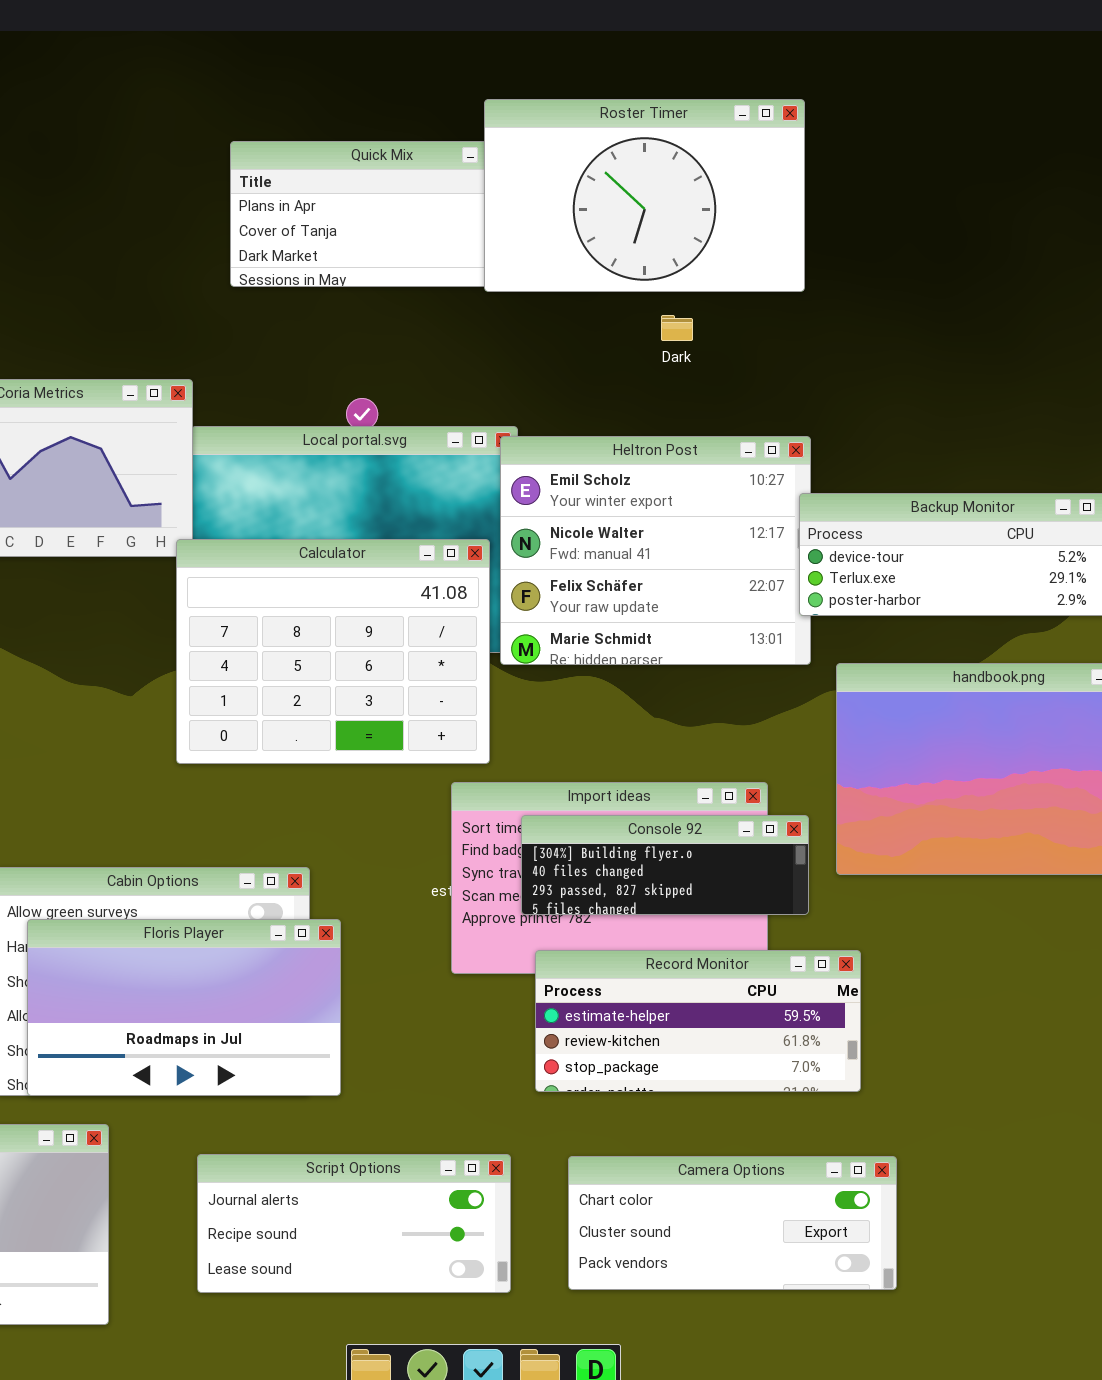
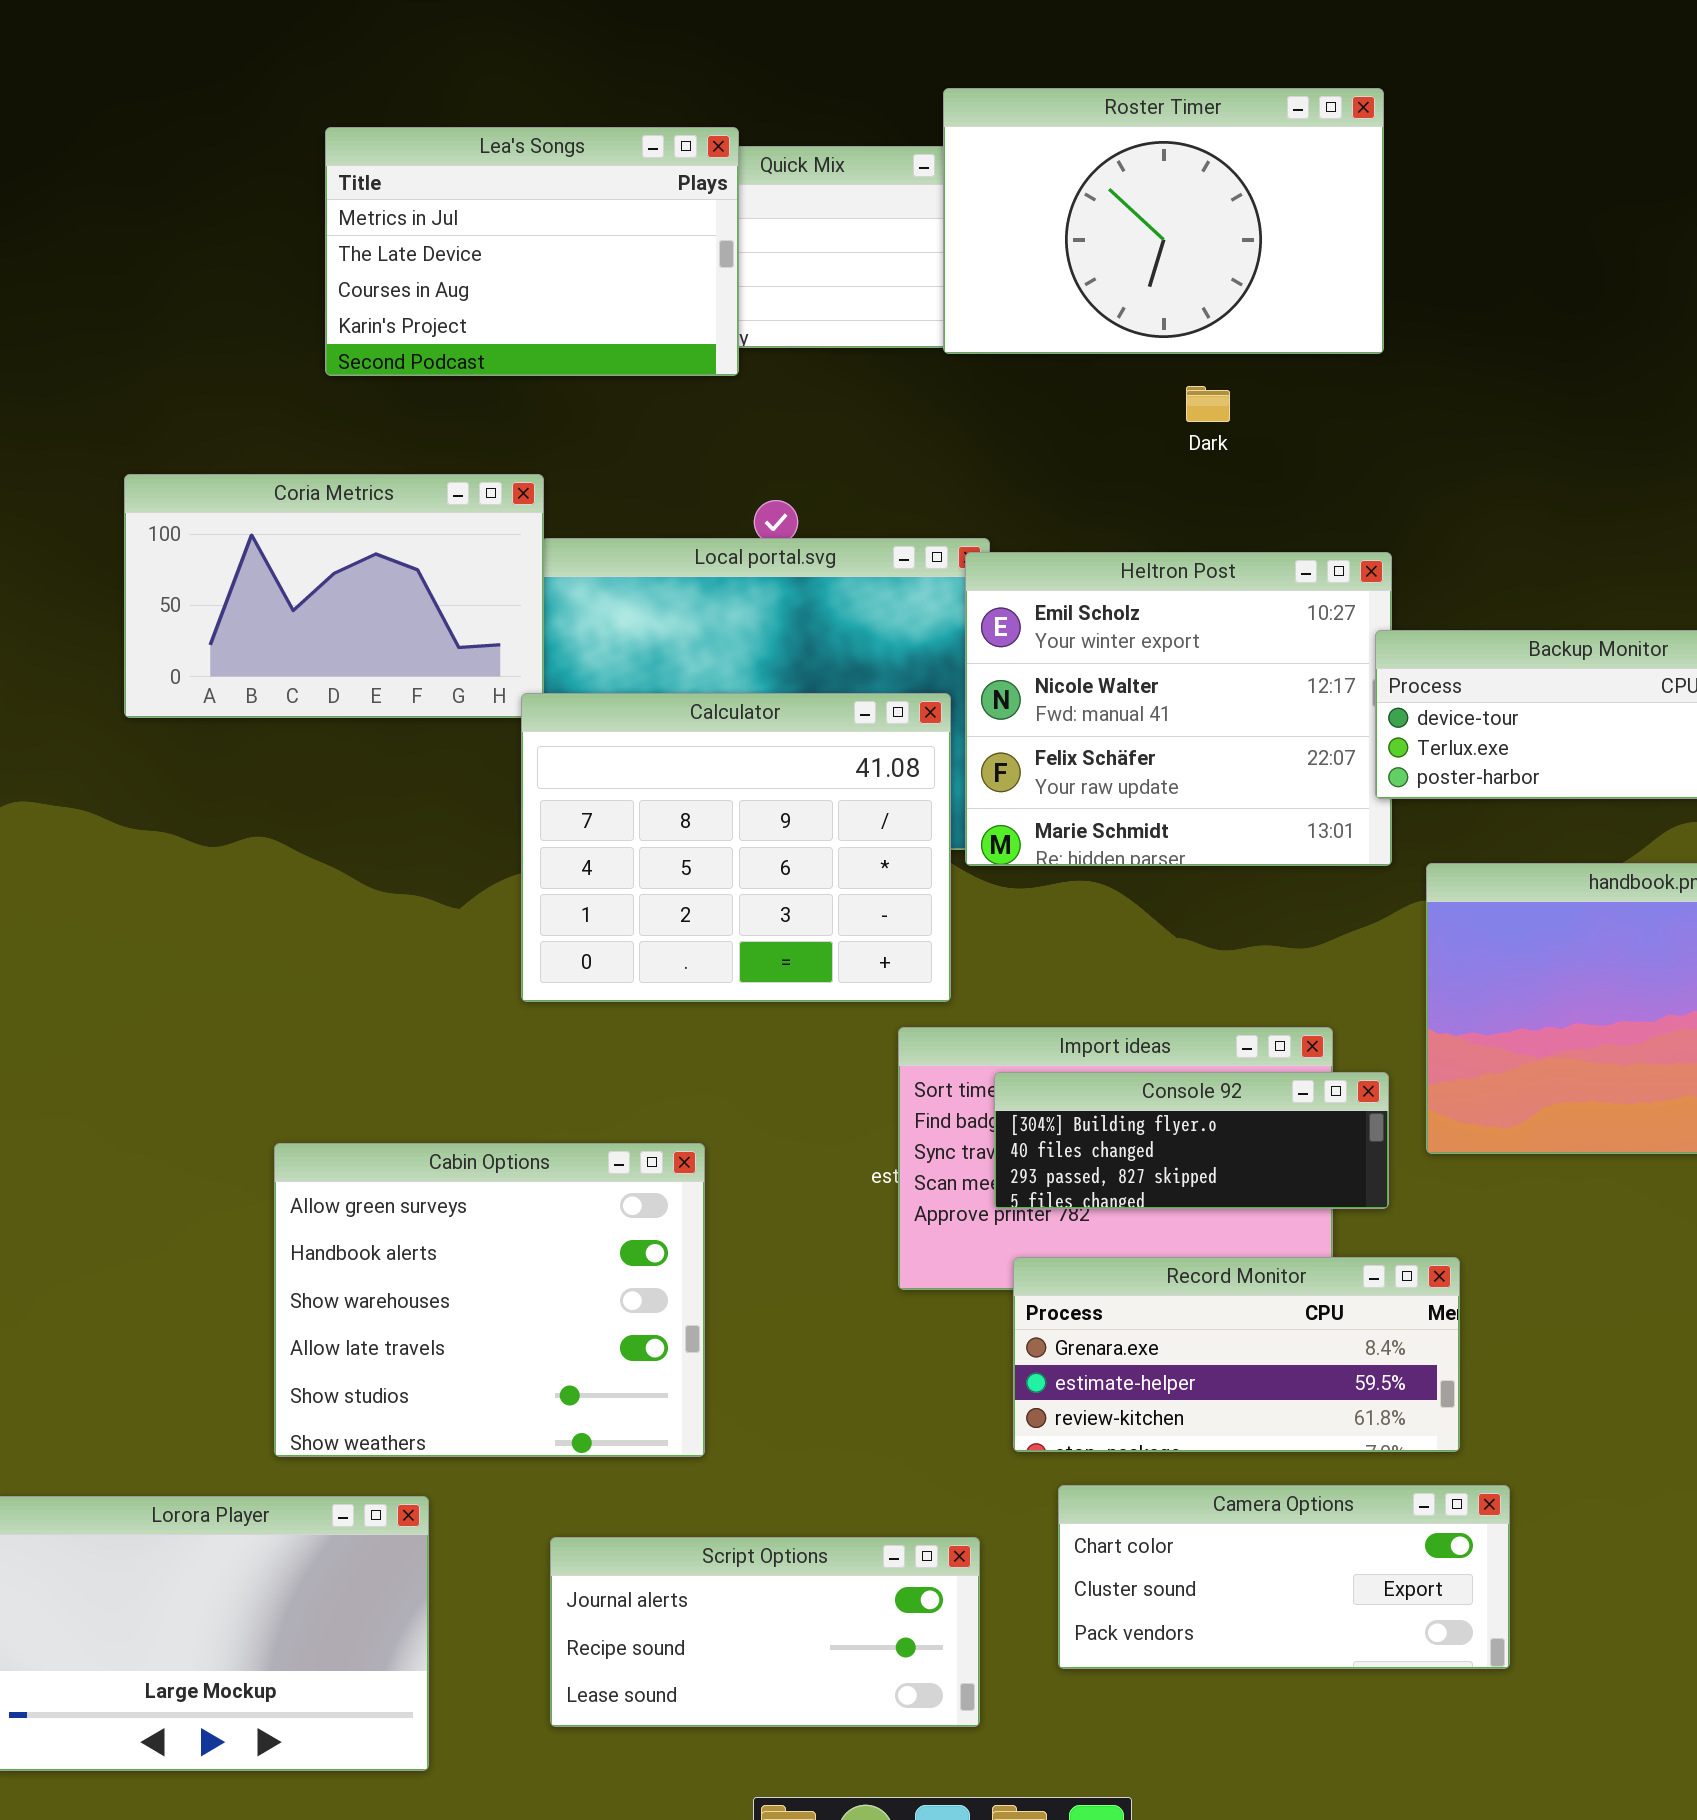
Lea's Songs: none -> [325,127,739,376], opened
Floris Player: [27,919,341,1096] -> none, closed
Record Monitor: [535,950,861,1092] -> [1013,1257,1460,1452], scrolled up 1 row
Camera Options: [568,1156,897,1290] -> [1058,1485,1510,1669], moved

